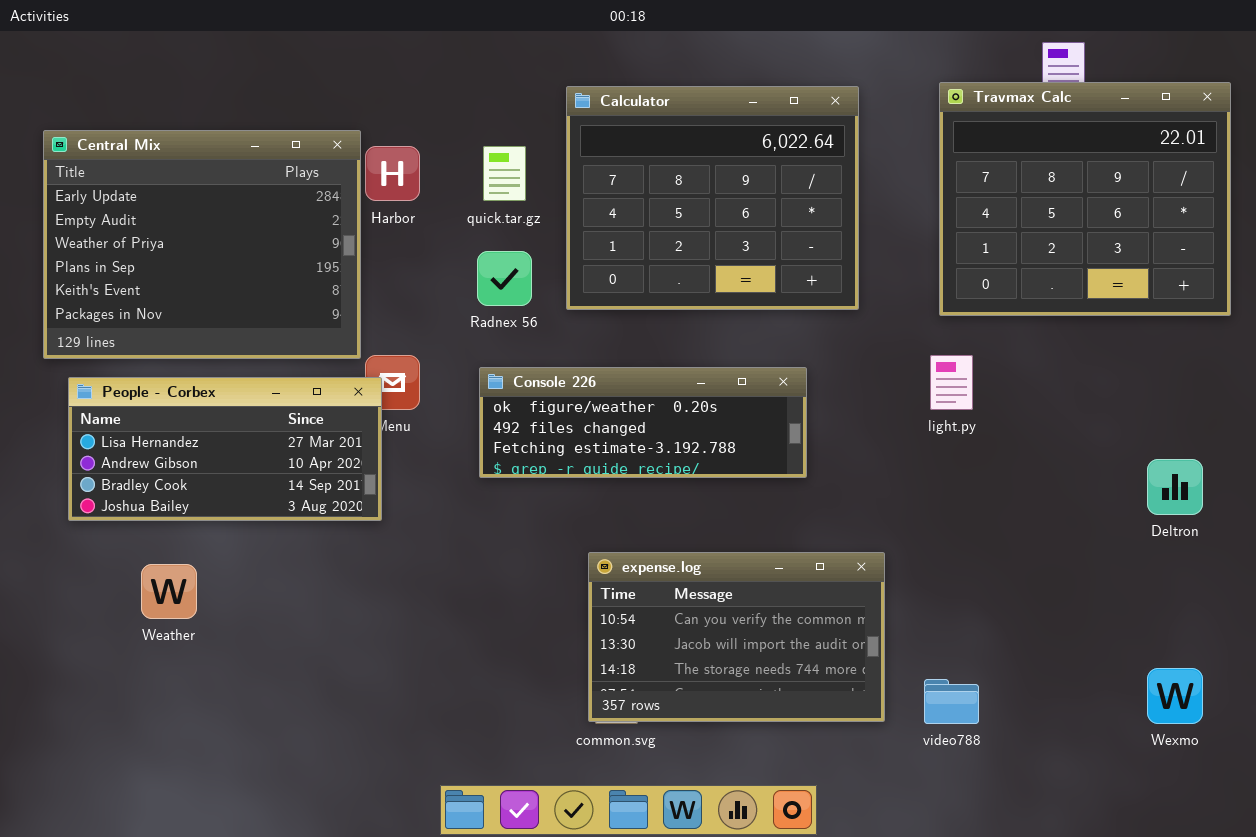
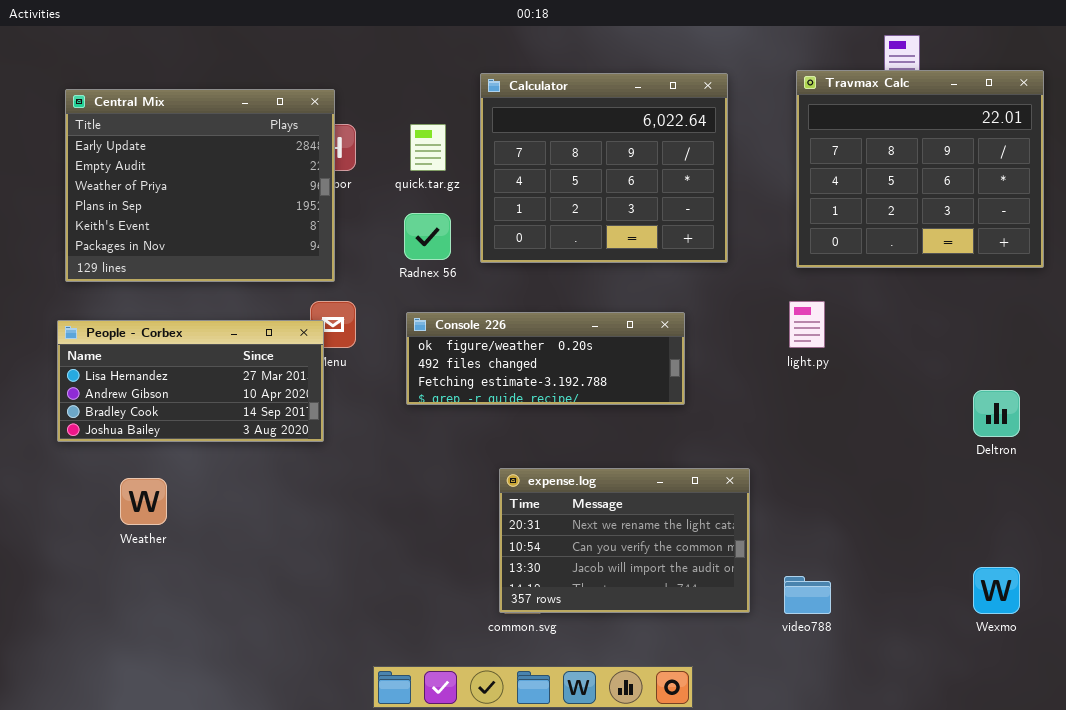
Central Mix: [43,130,361,359] -> [65,89,335,282], moved
expense.log: [588,552,885,722] -> [499,468,750,613], scrolled up 1 row

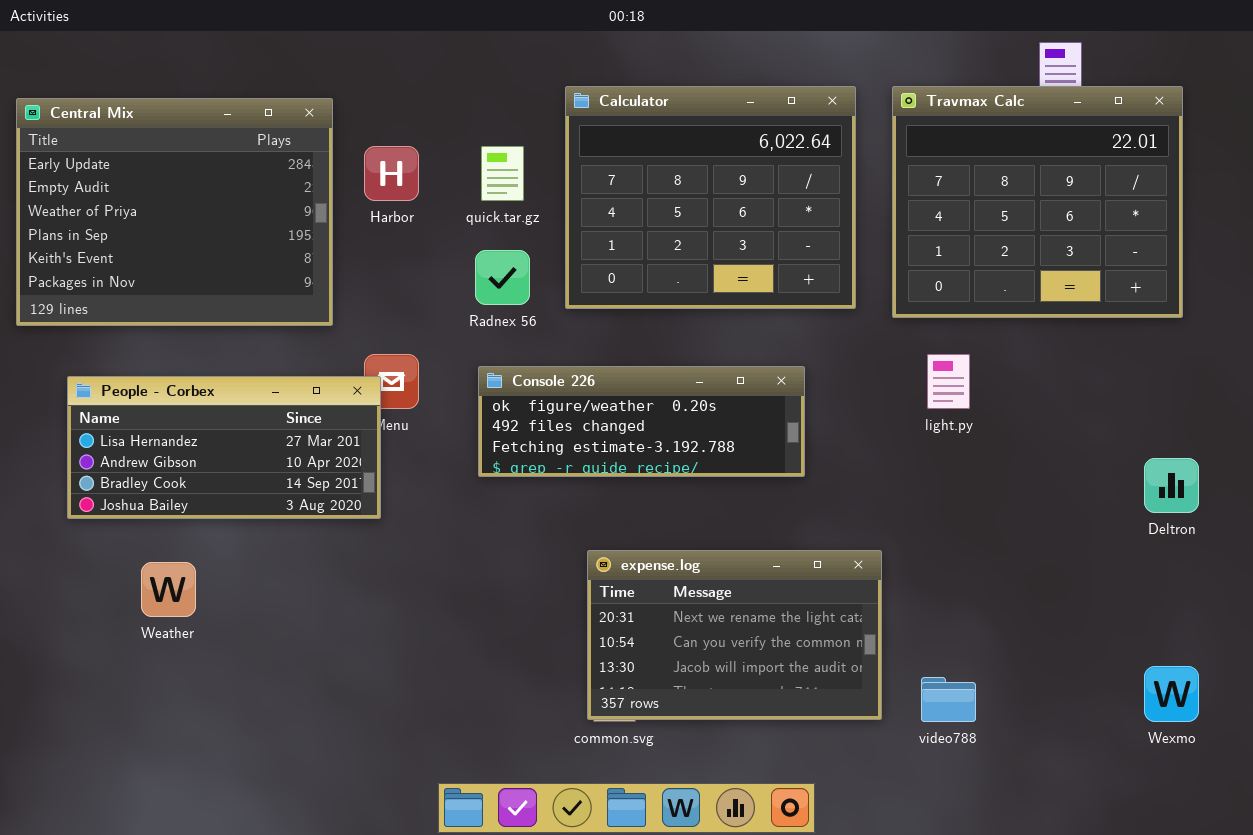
Travmax Calc: [796,70,1044,268] -> [892,86,1183,318], moved
Central Mix: [65,89,335,282] -> [16,98,333,326], moved

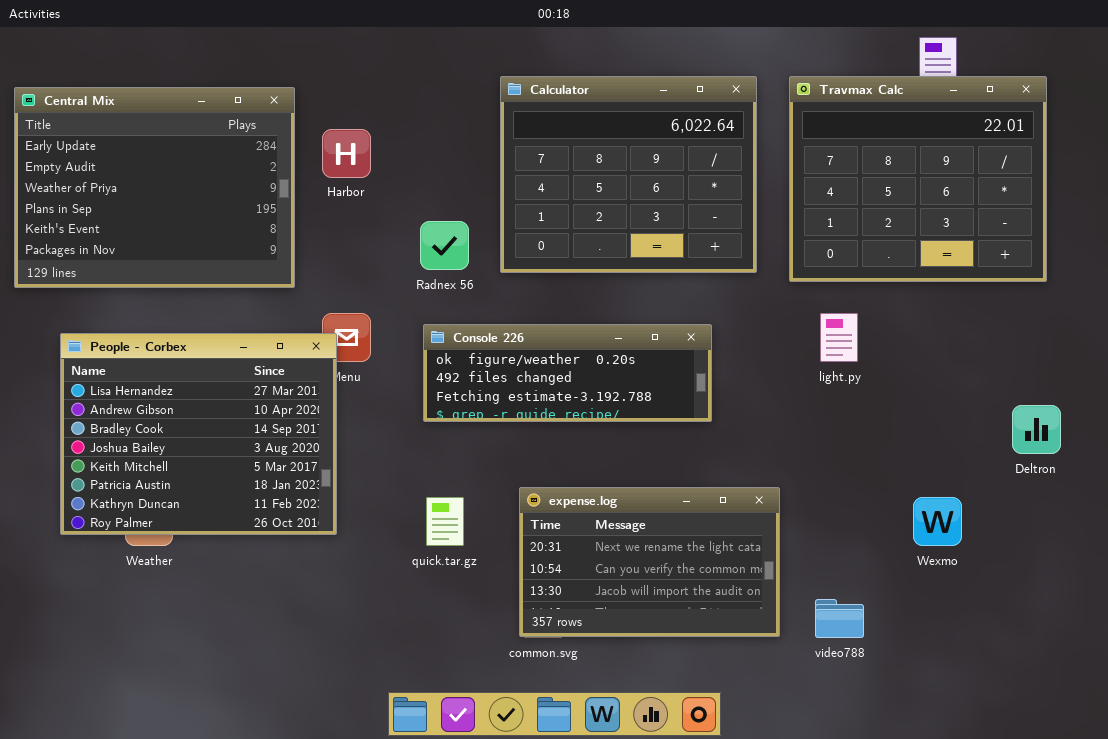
quick.tar.gz: [481,146,524,201] -> [426,497,464,546], moved
People - Corbex: [67,376,381,519] -> [60,333,337,535], resized
Wexmo: [1144,666,1199,722] -> [913,497,962,546], moved

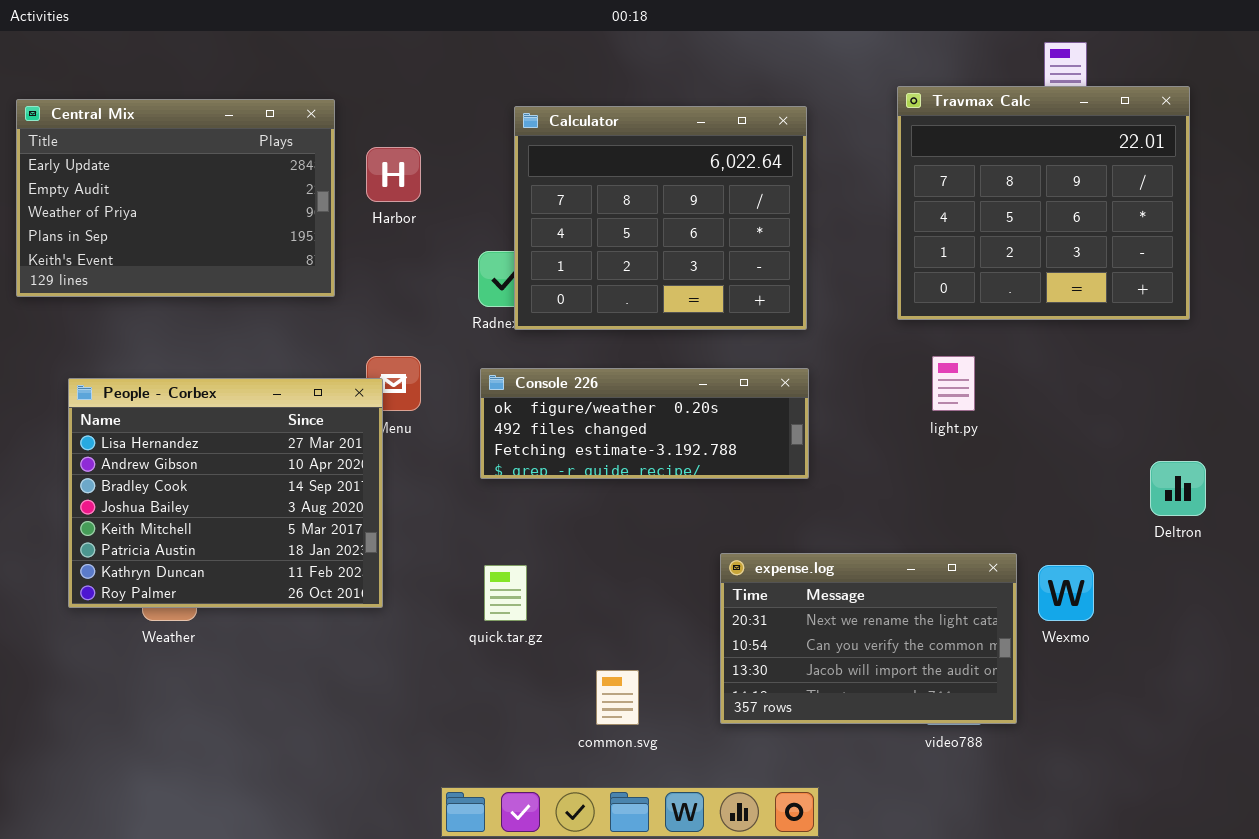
Calculator: [500,76,757,273] -> [514,106,807,330], moved
Central Mix: [14,87,295,288] -> [16,99,335,297], resized
expense.log: [519,487,780,637] -> [720,553,1017,724], moved

